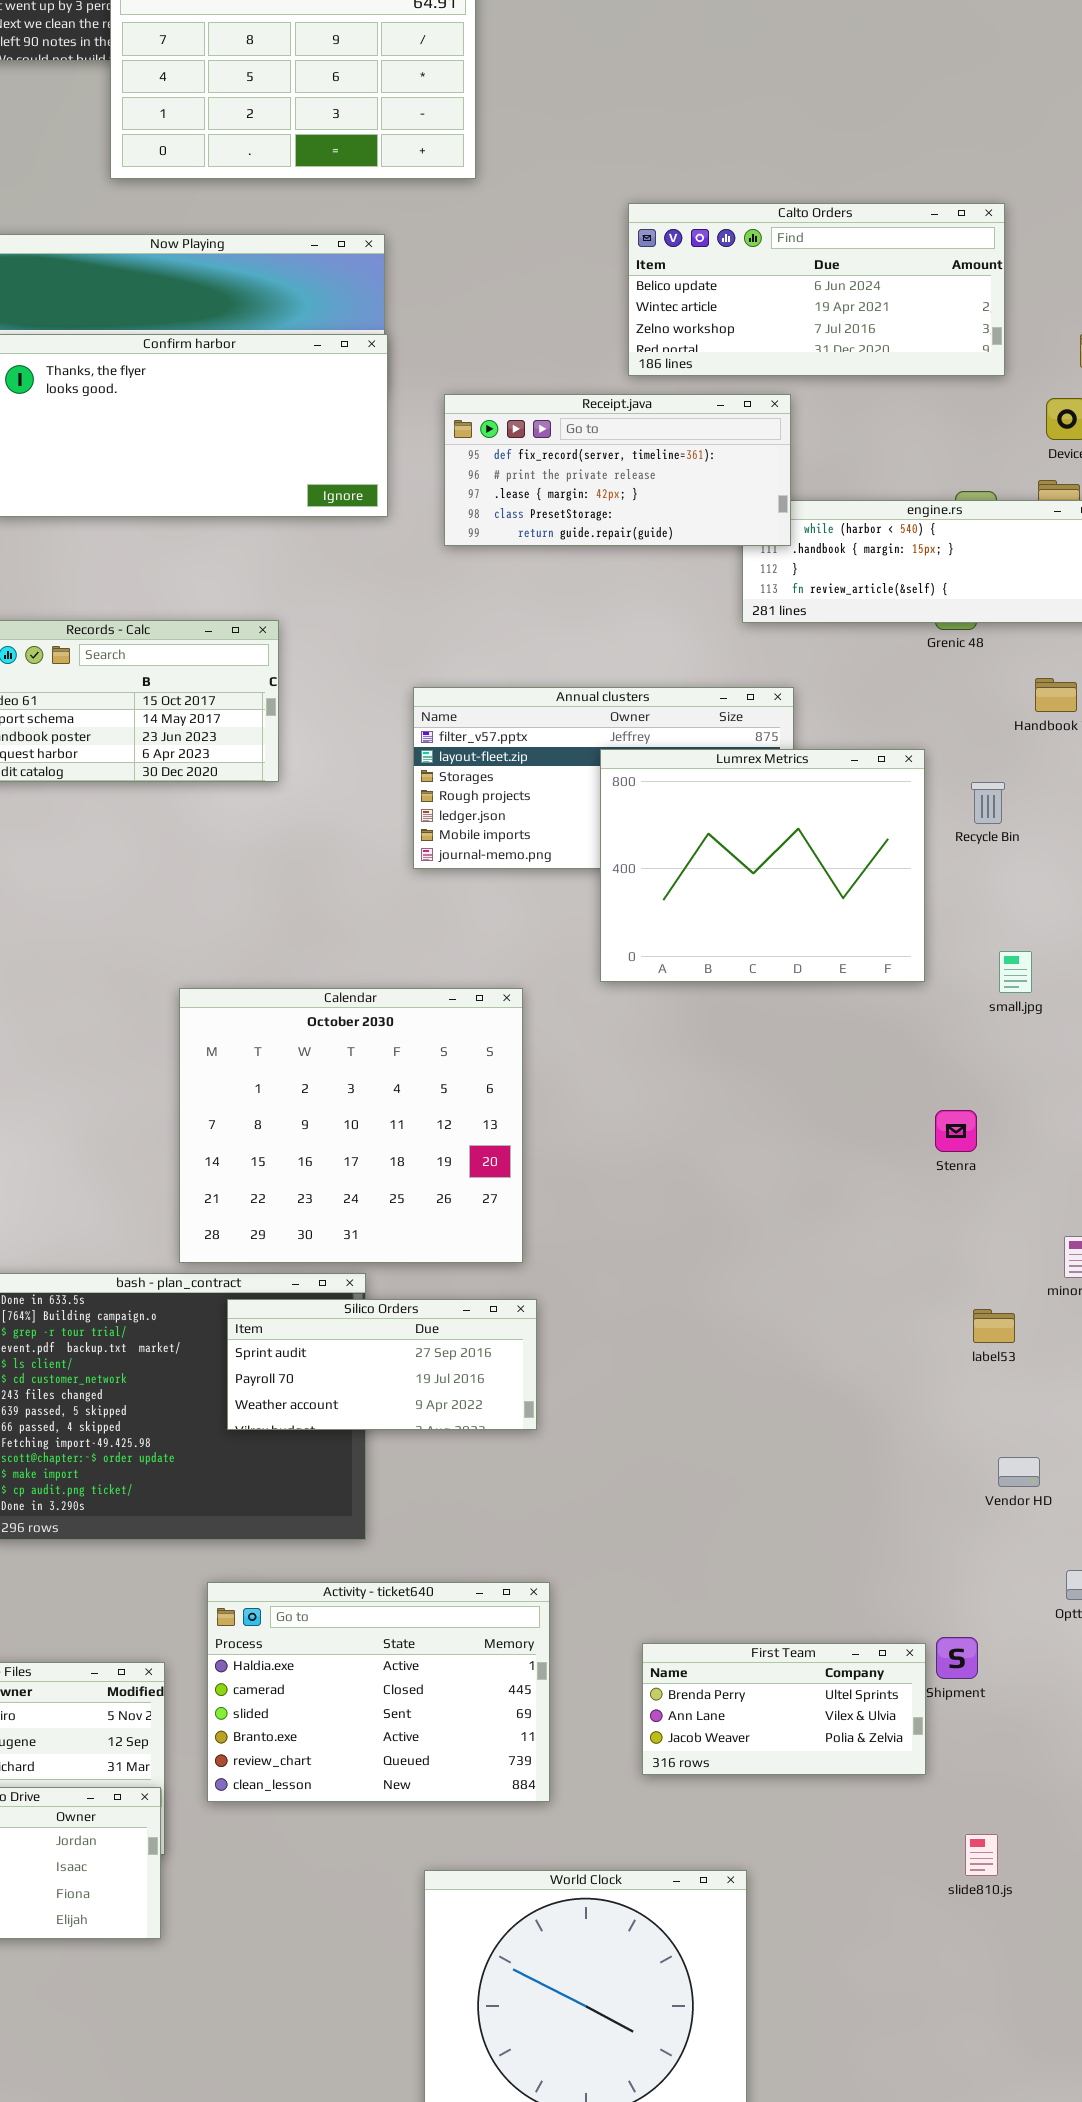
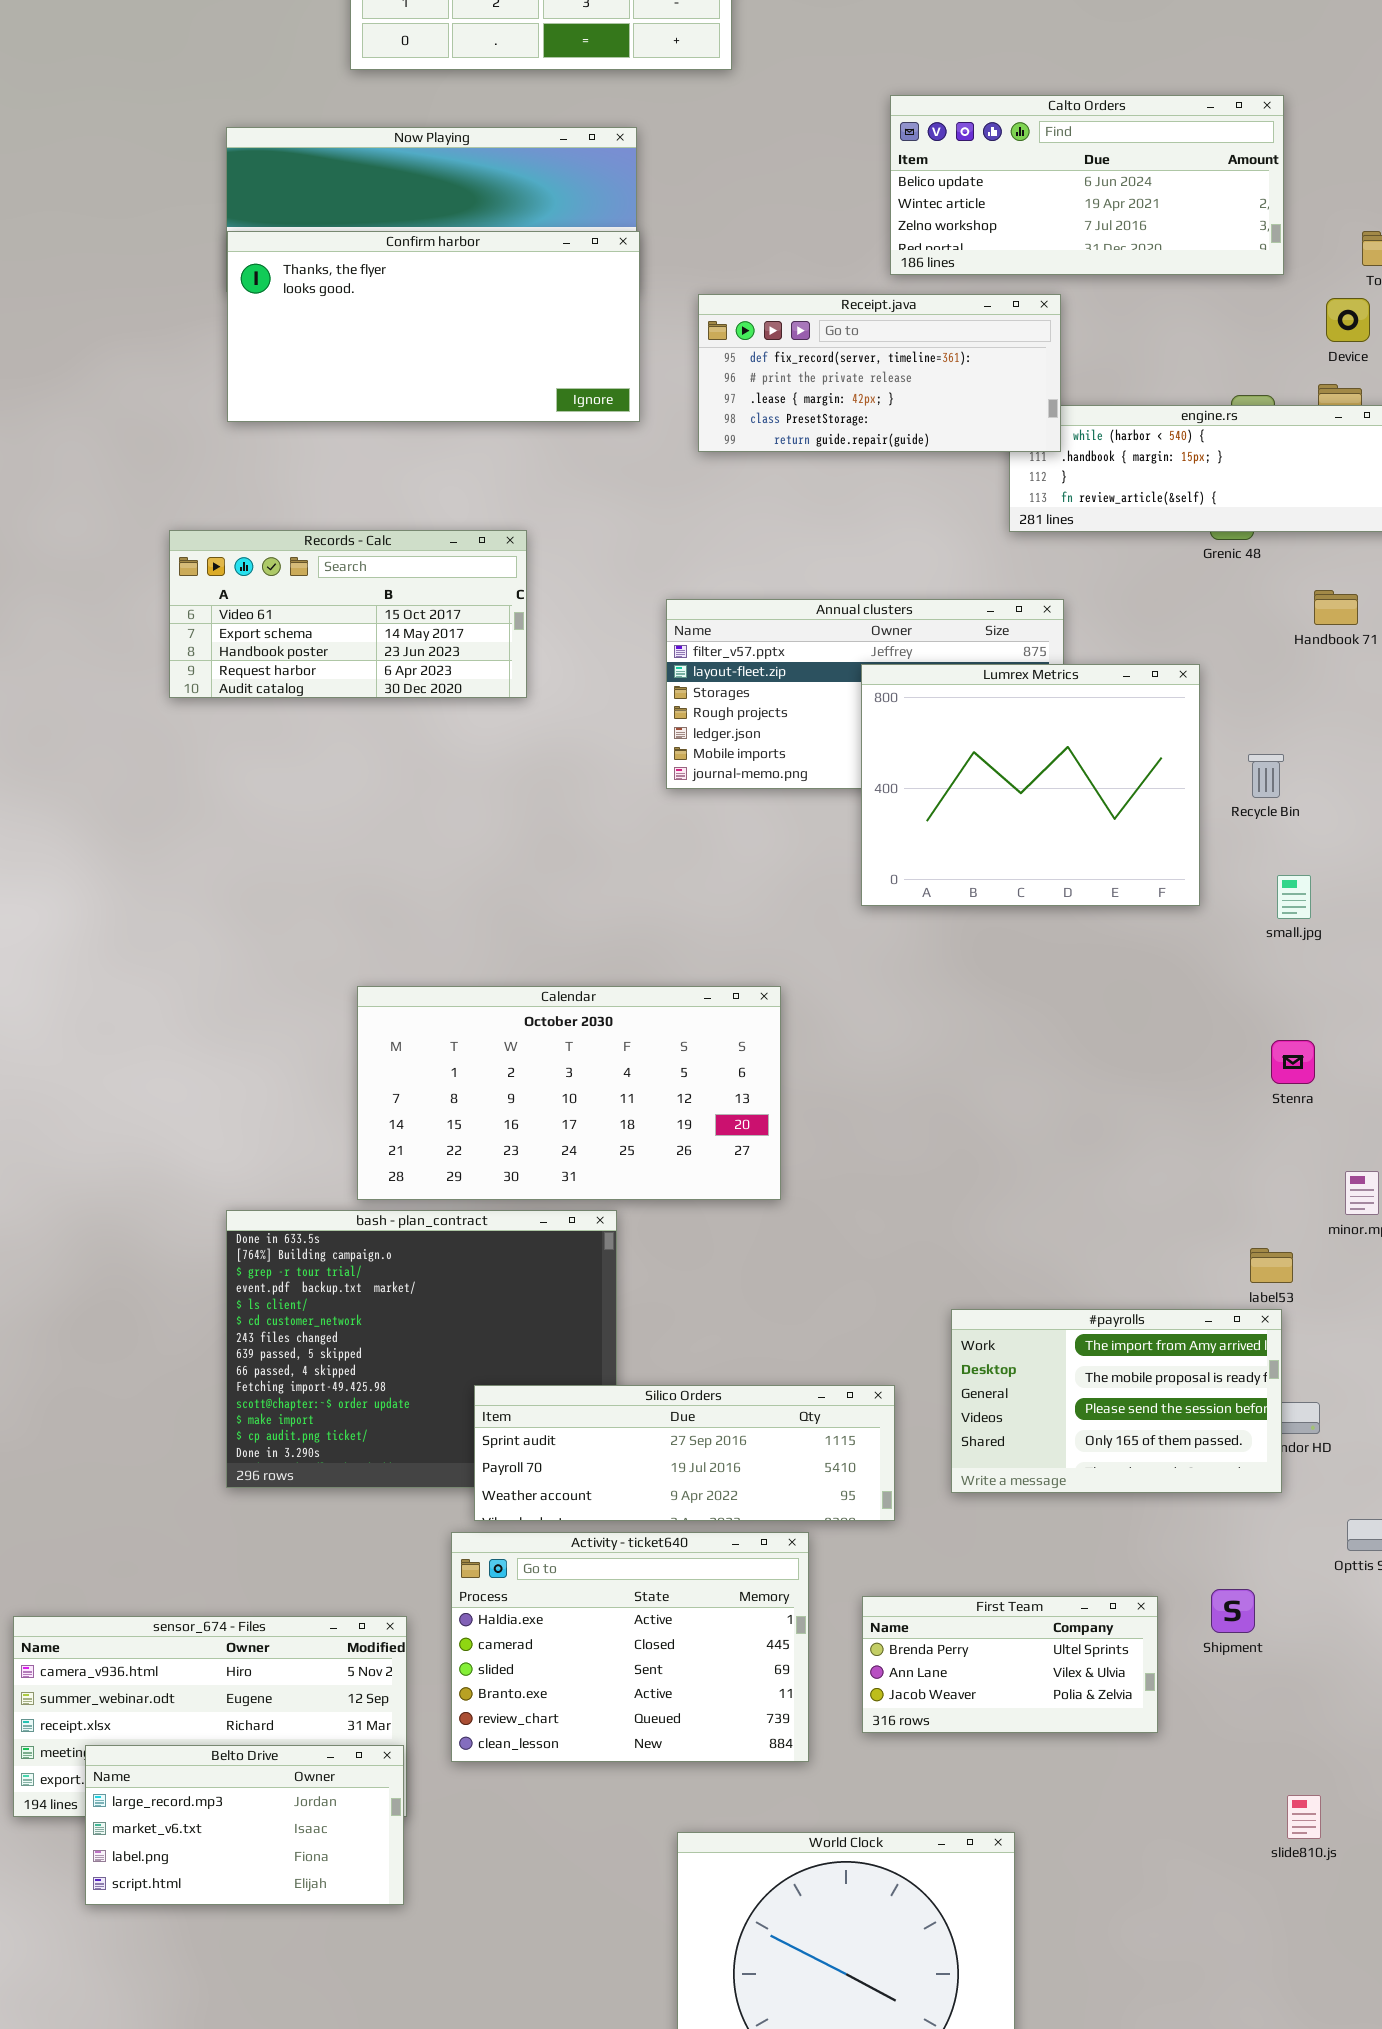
Recycle Bin: [971,782,1005,824] -> [1248,754,1284,798], moved
Calendar: [179,988,523,1263] -> [357,986,781,1200], resized
Stenra: [935,1110,977,1152] -> [1271,1040,1315,1084], moved
Silico Orders: [227,1299,537,1430] -> [474,1385,895,1521], moved, resized
#payrolls: none -> [951,1309,1282,1493], opened
First Team: [642,1643,926,1775] -> [862,1596,1158,1733], moved
slide810.js: [965,1834,998,1876] -> [1287,1795,1321,1839], moved

